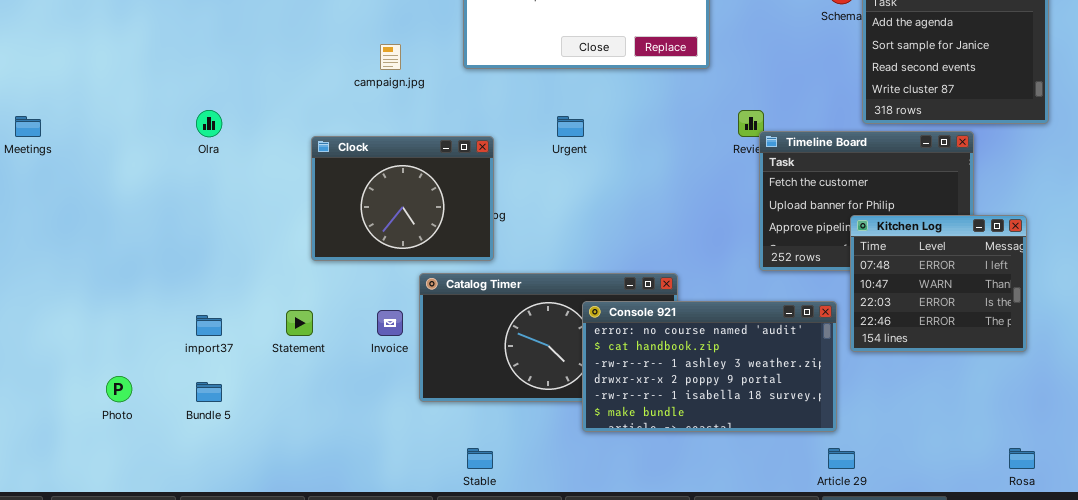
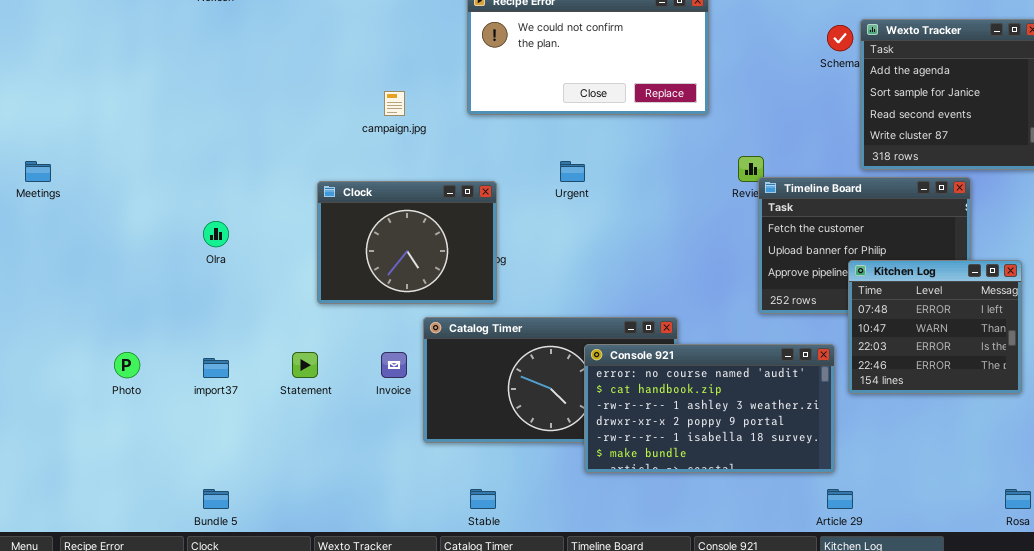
Olra: [196,110,222,137] -> [203,221,229,247], moved
Photo: [106,376,132,402] -> [114,352,140,378], moved
Bundle 5: [196,382,222,402] -> [203,489,229,509], moved

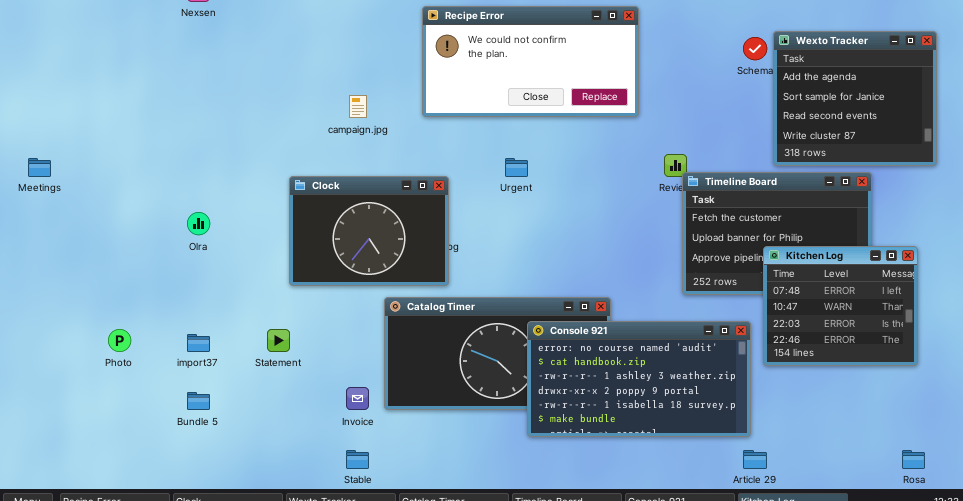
Invoice: [381,352,407,378] -> [346,387,369,410], moved
Bundle 5: [203,489,229,509] -> [187,392,210,410], moved
Stable: [470,489,496,509] -> [346,450,369,469], moved

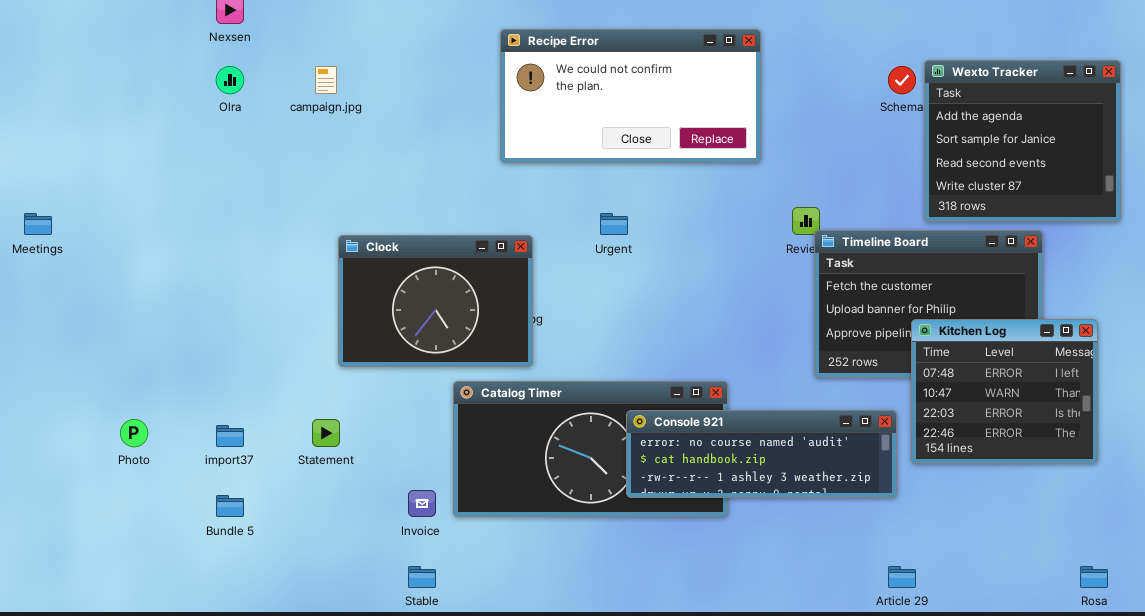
campaign.jpg: [349,95,367,118] -> [315,66,337,94], moved
Olra: [187,212,210,235] -> [216,66,244,94], moved
Console 921: [527,321,751,437] -> [626,410,897,498], resized

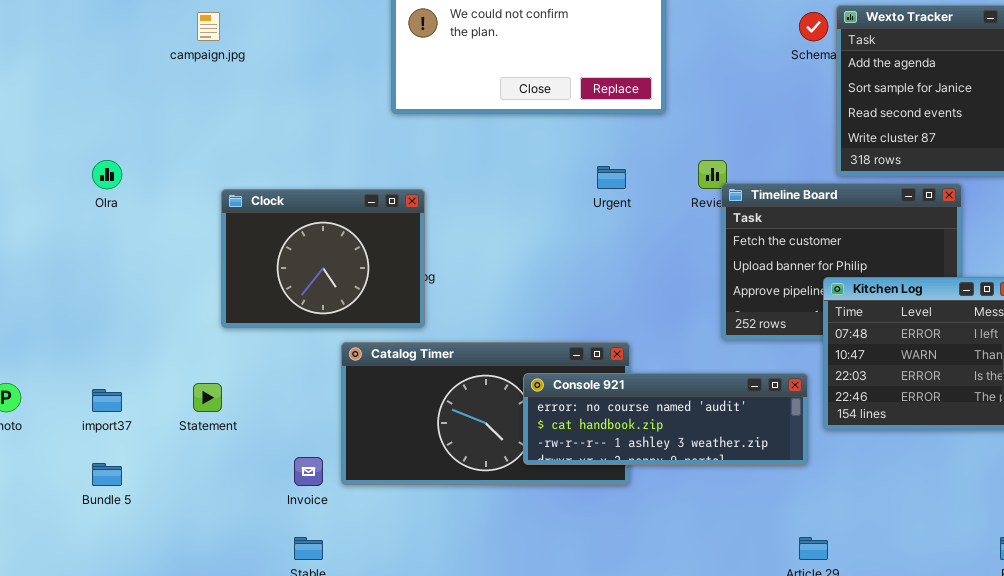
Olra: [216,66,244,94] -> [92,160,122,189], moved
Urgent: [600,213,628,235] -> [597,166,626,189], moved

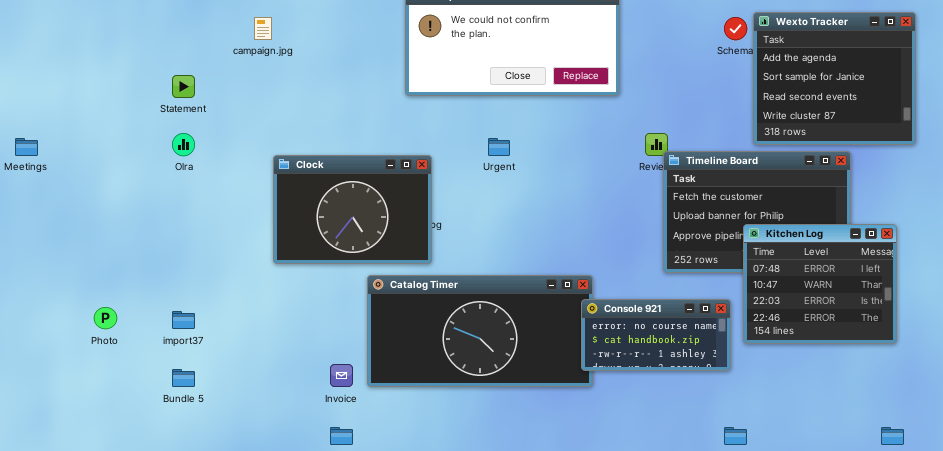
Urgent: [597,166,626,189] -> [488,138,510,156], moved
Console 921: [523,373,808,465] -> [581,299,731,371], resized
Statement: [193,383,222,412] -> [172,75,195,98], moved

